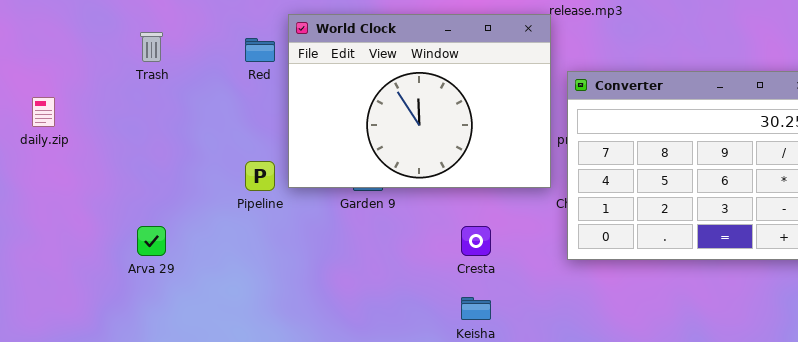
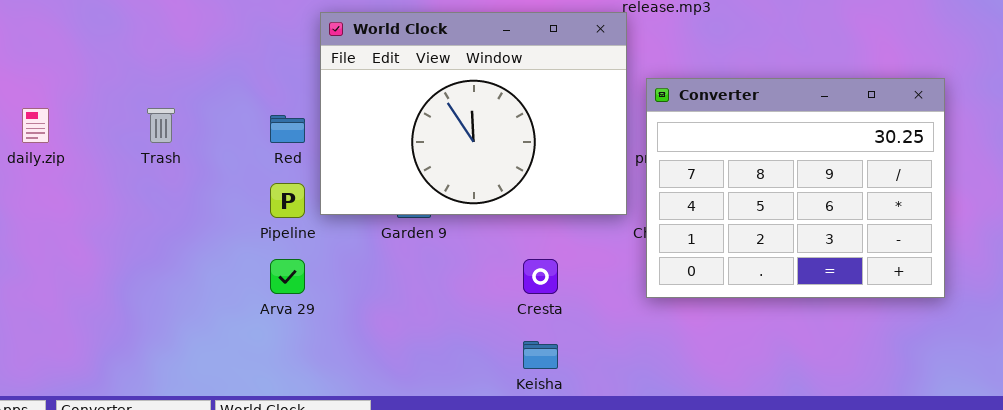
Trash: [140,32,163,62] -> [147,108,175,143], moved
Red: [245,38,275,62] -> [270,115,305,143], moved
Arva 29: [137,226,166,256] -> [270,259,305,294], moved

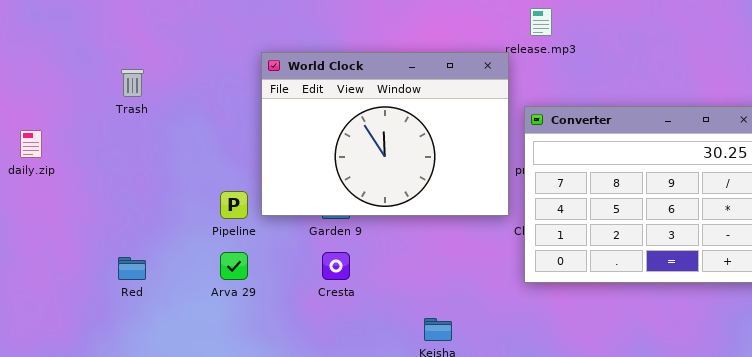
Trash: [147,108,175,143] -> [121,69,144,97], moved
Red: [270,115,305,143] -> [118,257,146,280], moved
Cresta: [523,259,558,294] -> [322,252,350,280], moved

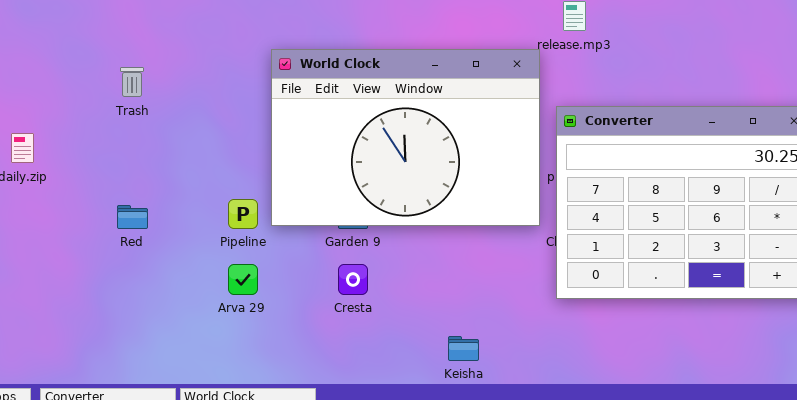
Red: [118,257,146,280] -> [117,205,148,229], moved

